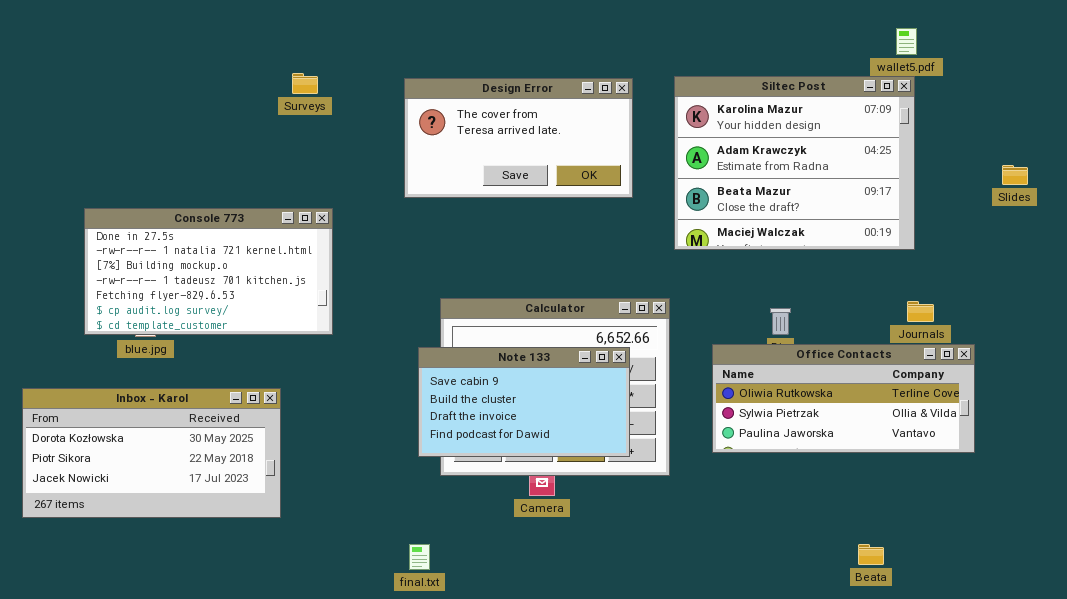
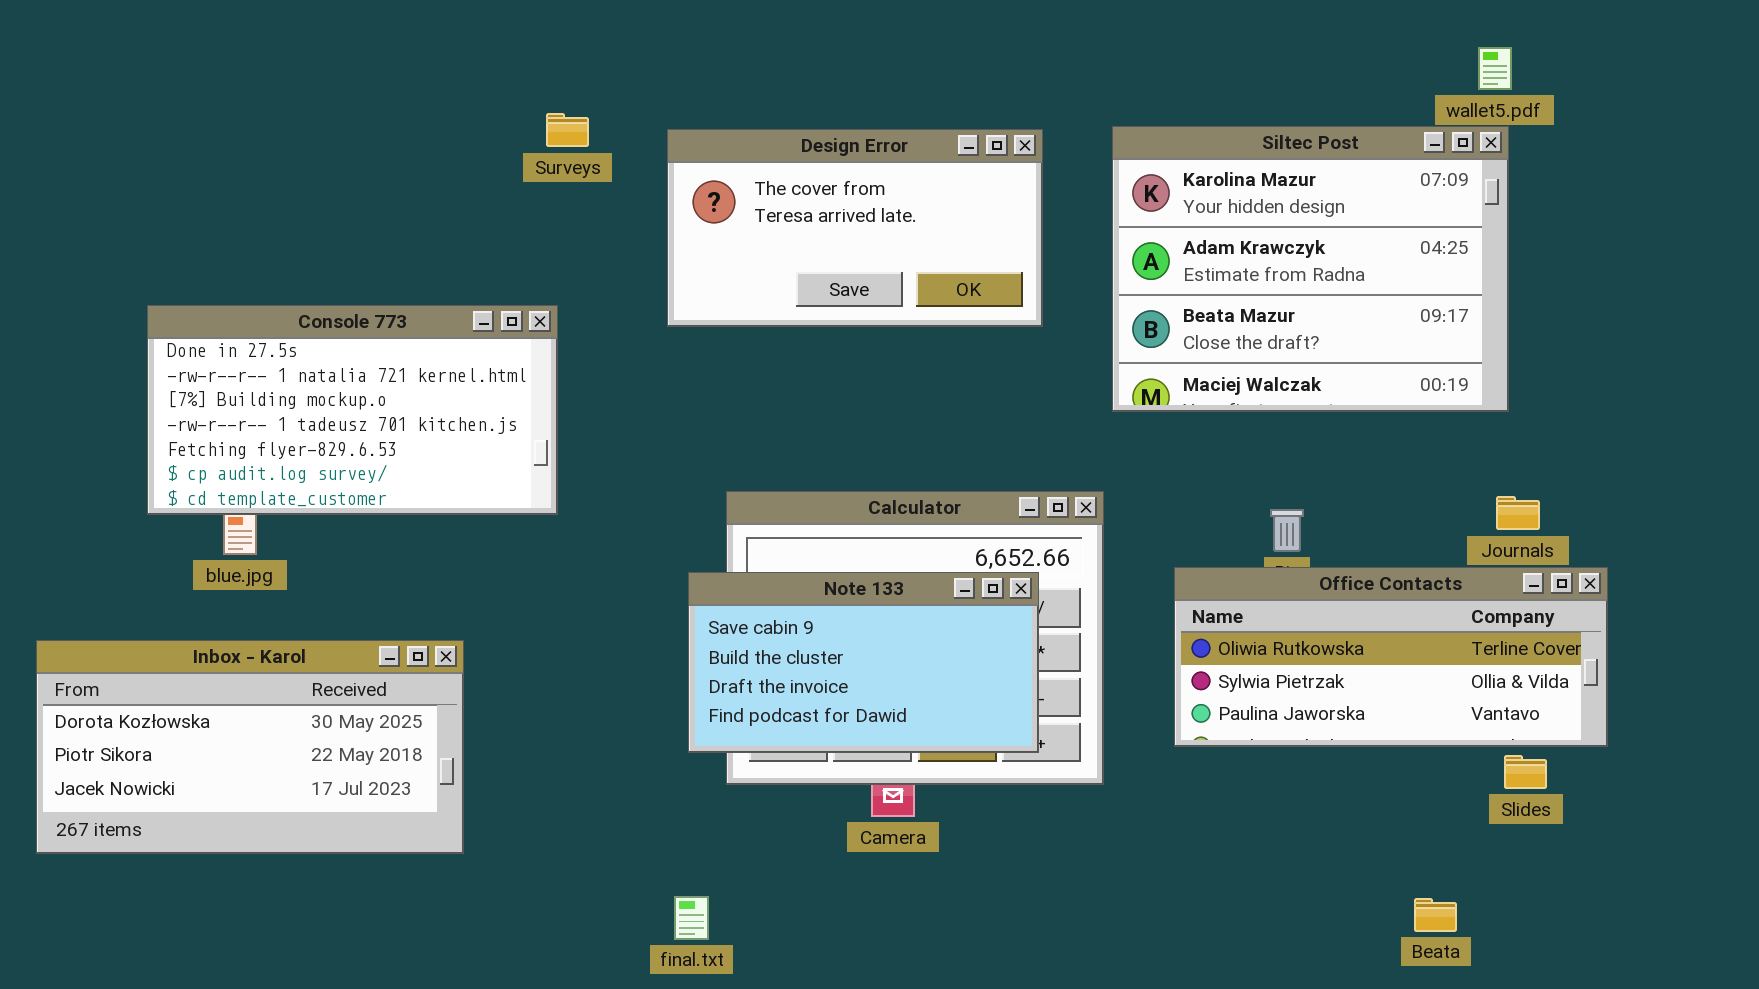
Surveys: [292,73,318,94] -> [546,113,589,147], moved
Slides: [1002,165,1028,185] -> [1504,755,1547,789], moved
Console 773: [84,208,333,335] -> [147,305,558,515], moved

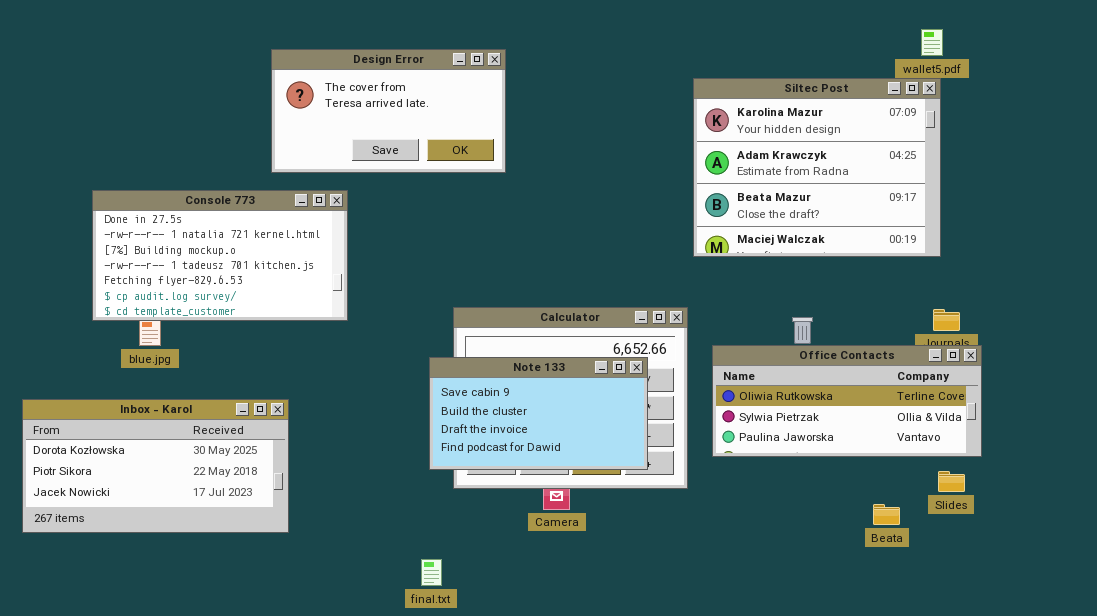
Design Error: [667,129,1043,327] -> [271,49,506,173], moved
Office Contacts: [1174,567,1608,747] -> [712,345,982,457], moved
Beata: [1414,898,1457,932] -> [873,504,900,525], moved

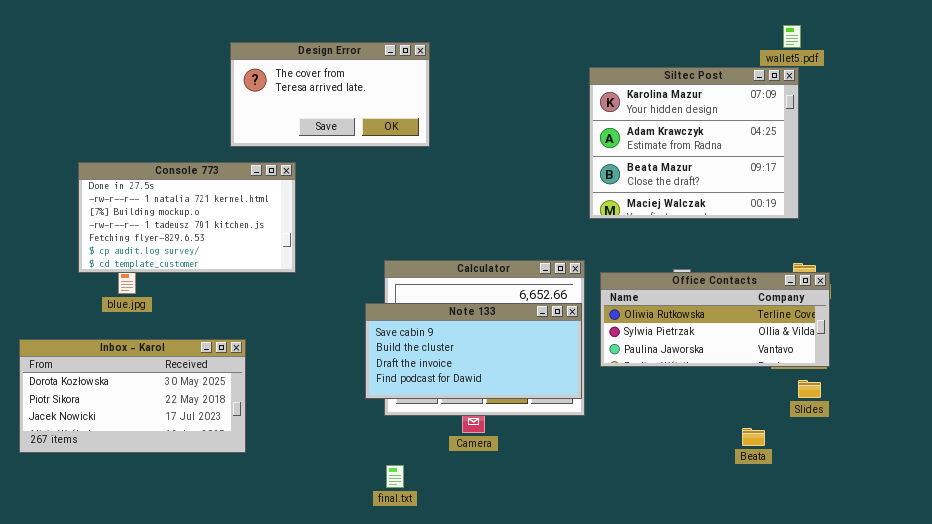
Office Contacts: [712,345,982,457] -> [600,272,830,367], moved
Note 133: [429,357,648,470] -> [365,303,582,399], resized
Slides: [938,471,965,492] -> [798,380,821,398], moved
final.txt: [421,559,442,586] -> [386,465,404,488], moved

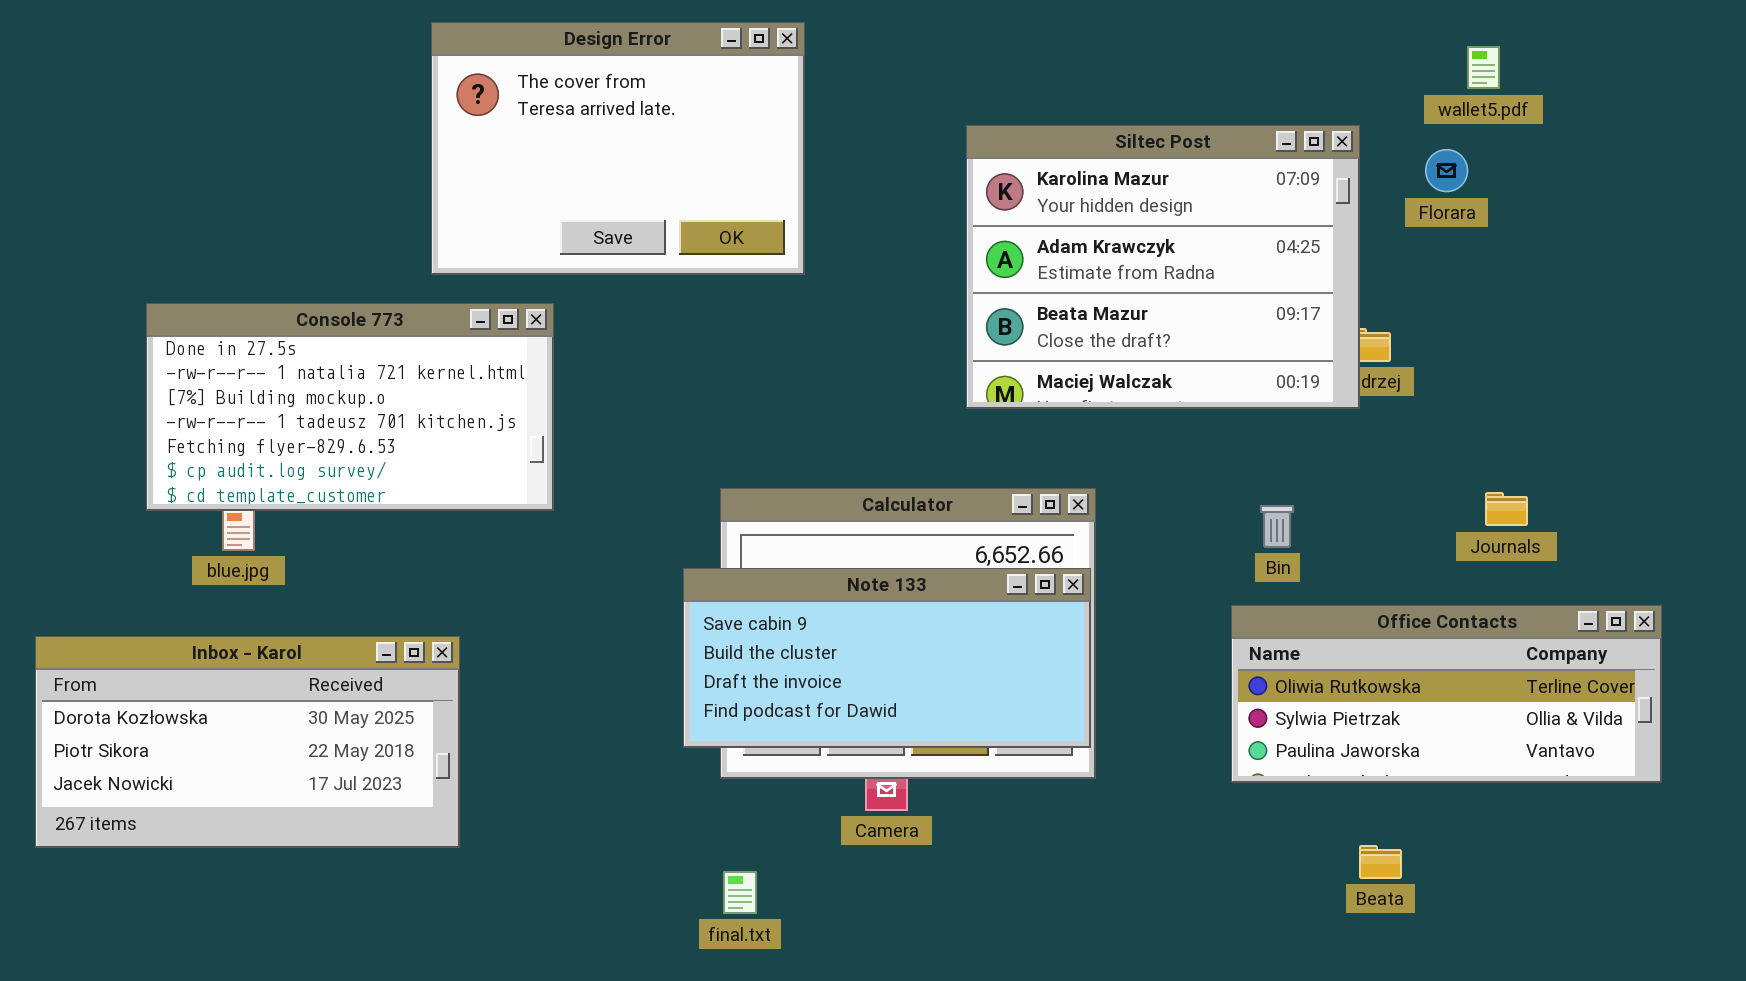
Design Error: [230,42,430,147] -> [431,22,805,275], resized
Siltec Post: [589,67,799,219] -> [966,125,1360,409], moved
Office Contacts: [600,272,830,367] -> [1231,605,1662,783], moved
Beata: [742,428,765,446] -> [1359,845,1402,879], moved

